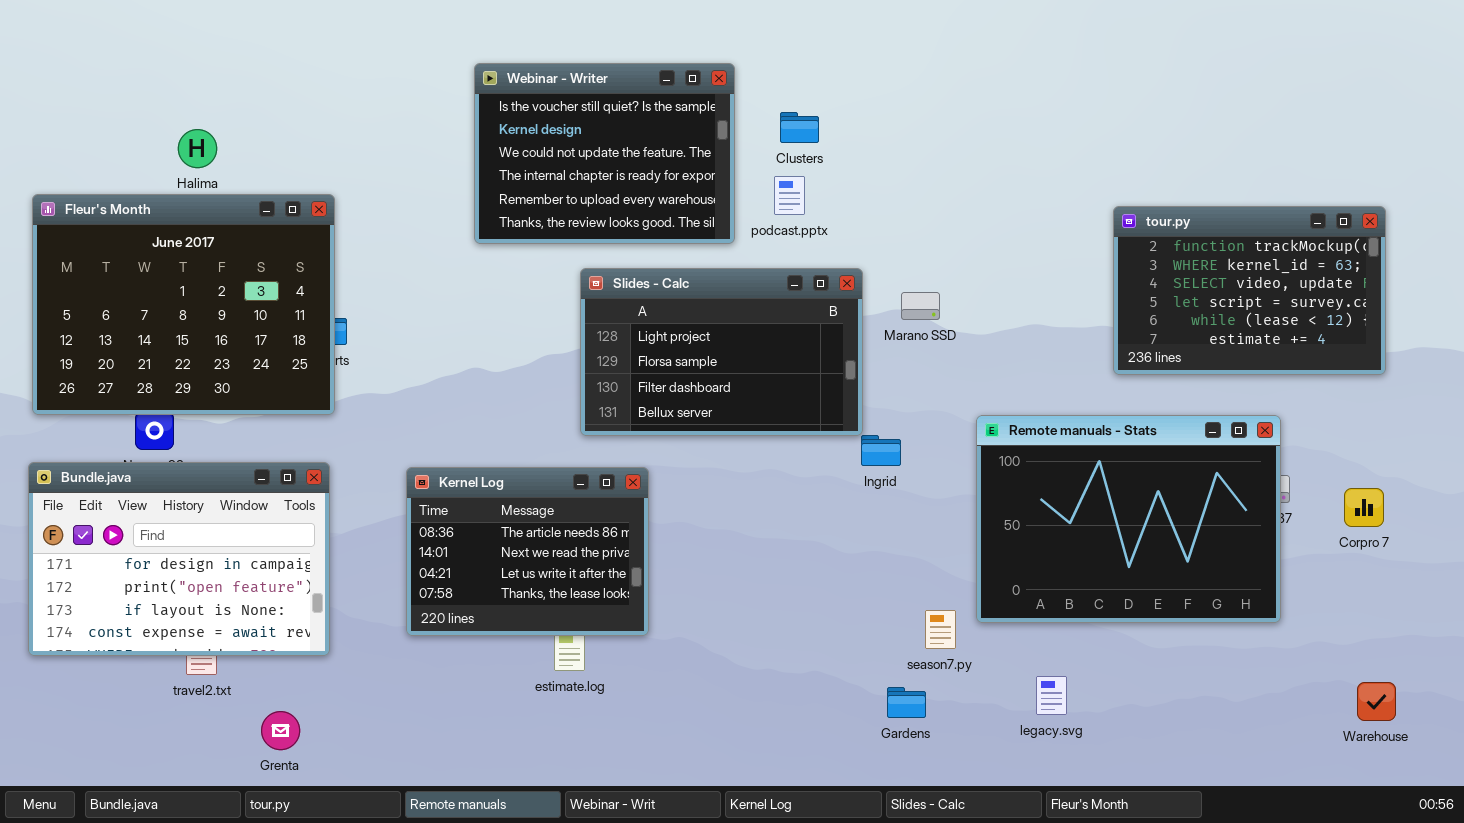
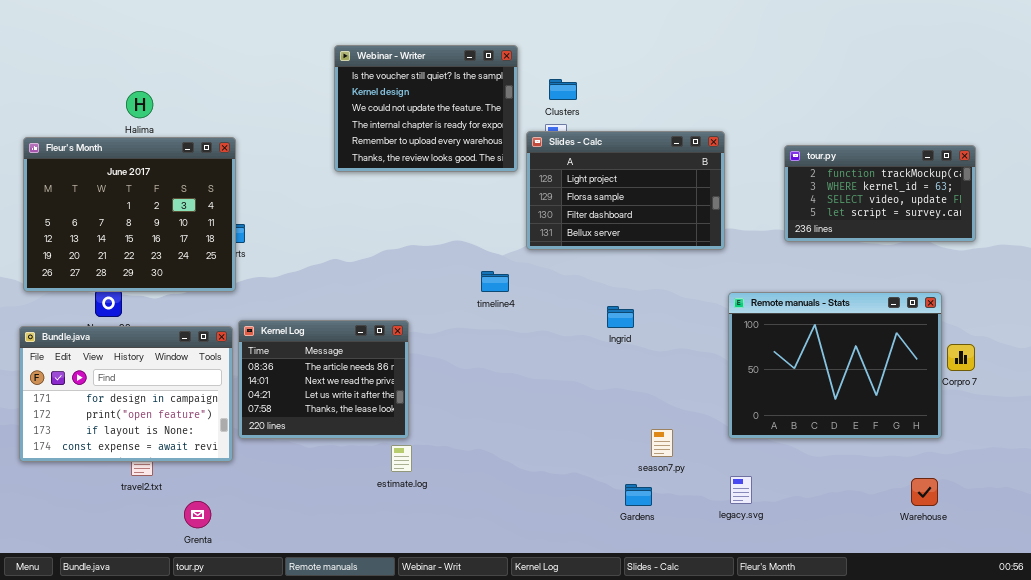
tour.py: [1113,206,1386,375] -> [784,145,976,242], resized
Slides - Calc: [580,268,863,436] -> [526,131,725,250], moved
Remote manuals - Stats: [976,415,1281,623] -> [728,292,942,439], moved
Kernel Log: [406,467,649,636] -> [238,320,409,439], moved
Warehouse: [1357,682,1396,721] -> [911,478,938,506], moved

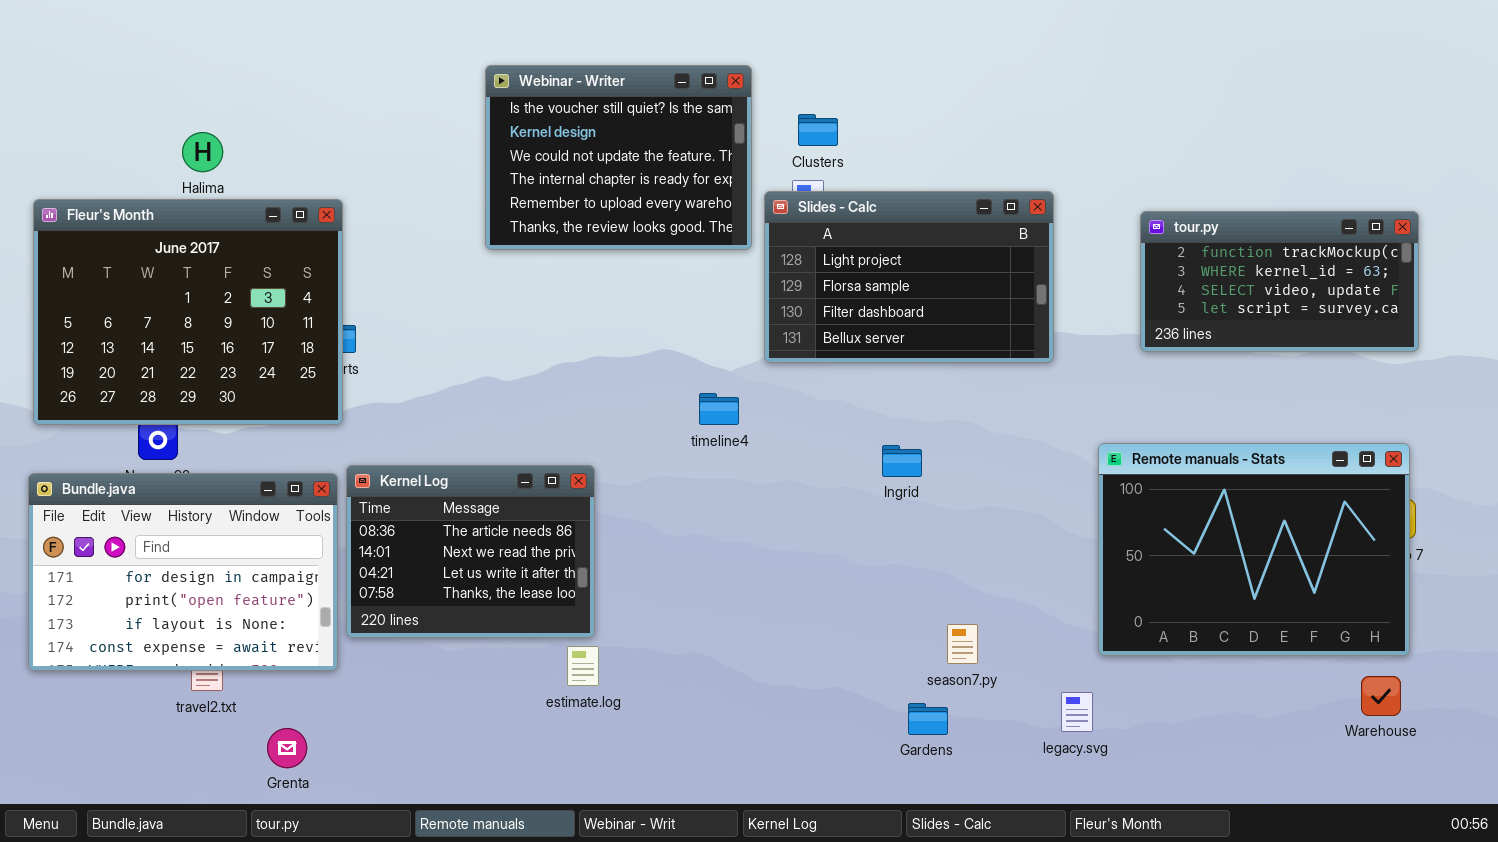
Remote manuals - Stats: [728,292,942,439] -> [1098,443,1410,656], moved
Warehouse: [911,478,938,506] -> [1361,676,1401,716], moved

